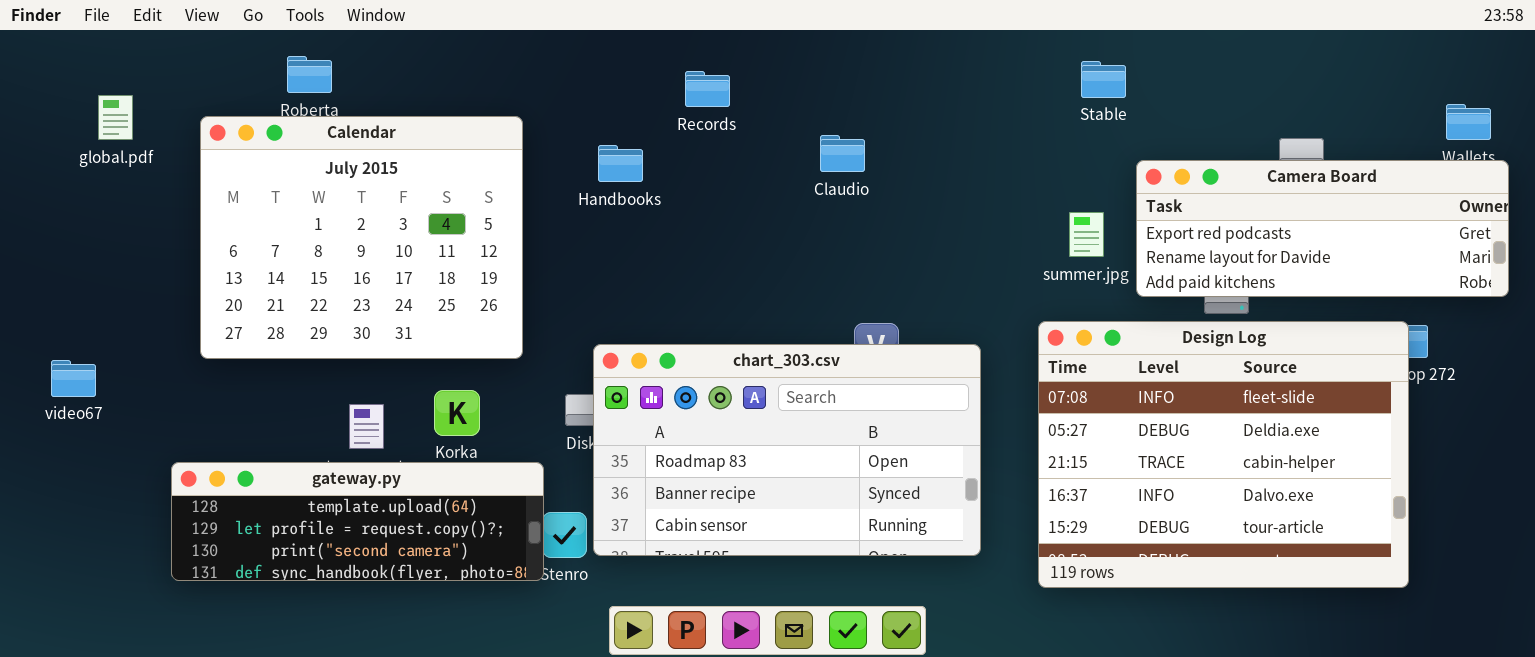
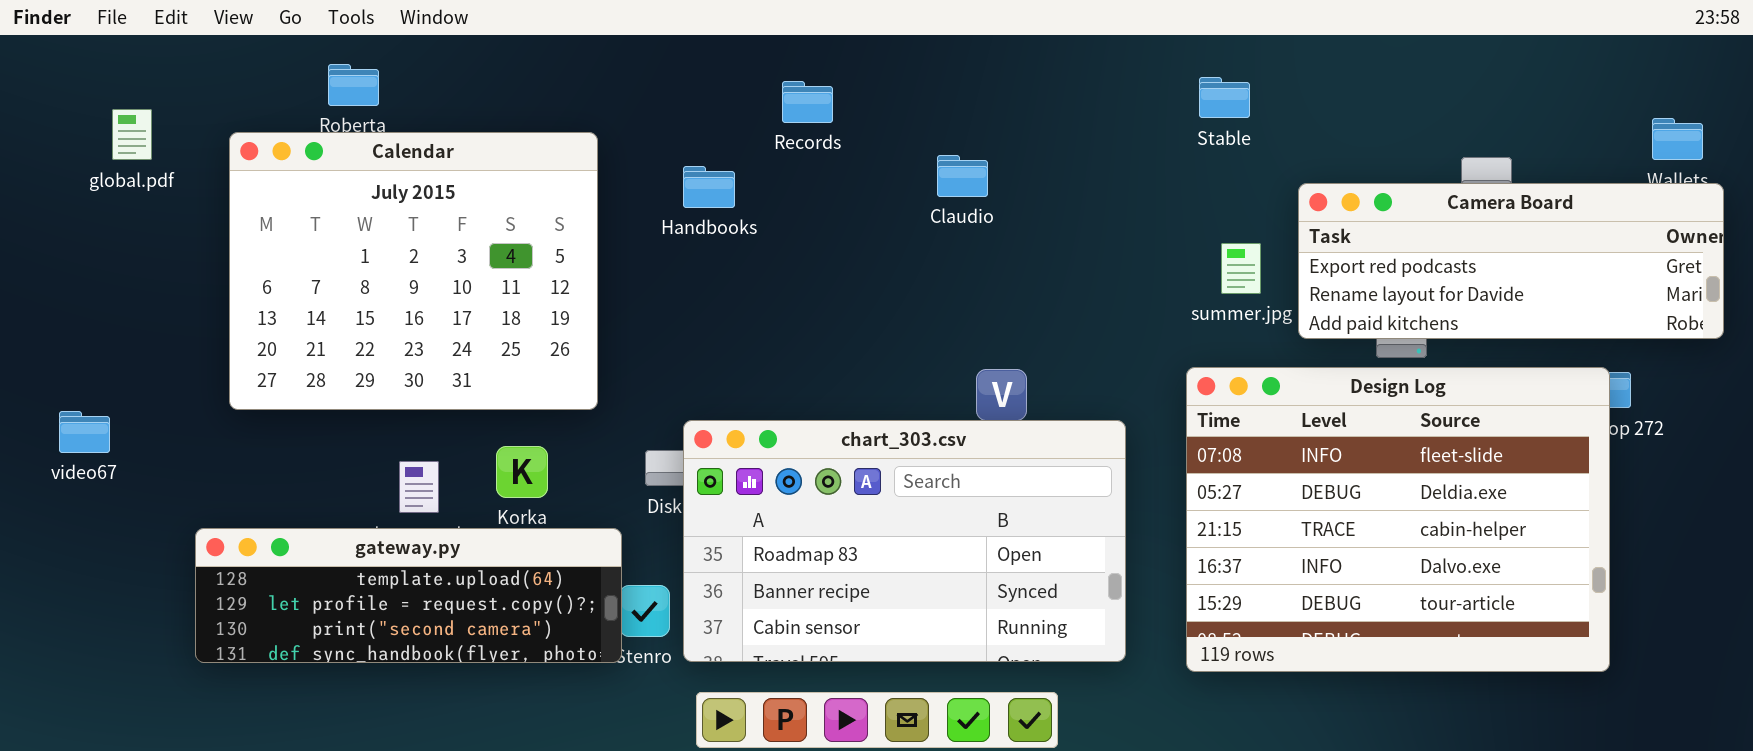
Stable: [1081,61,1126,98] -> [1199,77,1250,118], moved
chart_303.csv: [593,344,981,556] -> [683,420,1126,662], moved

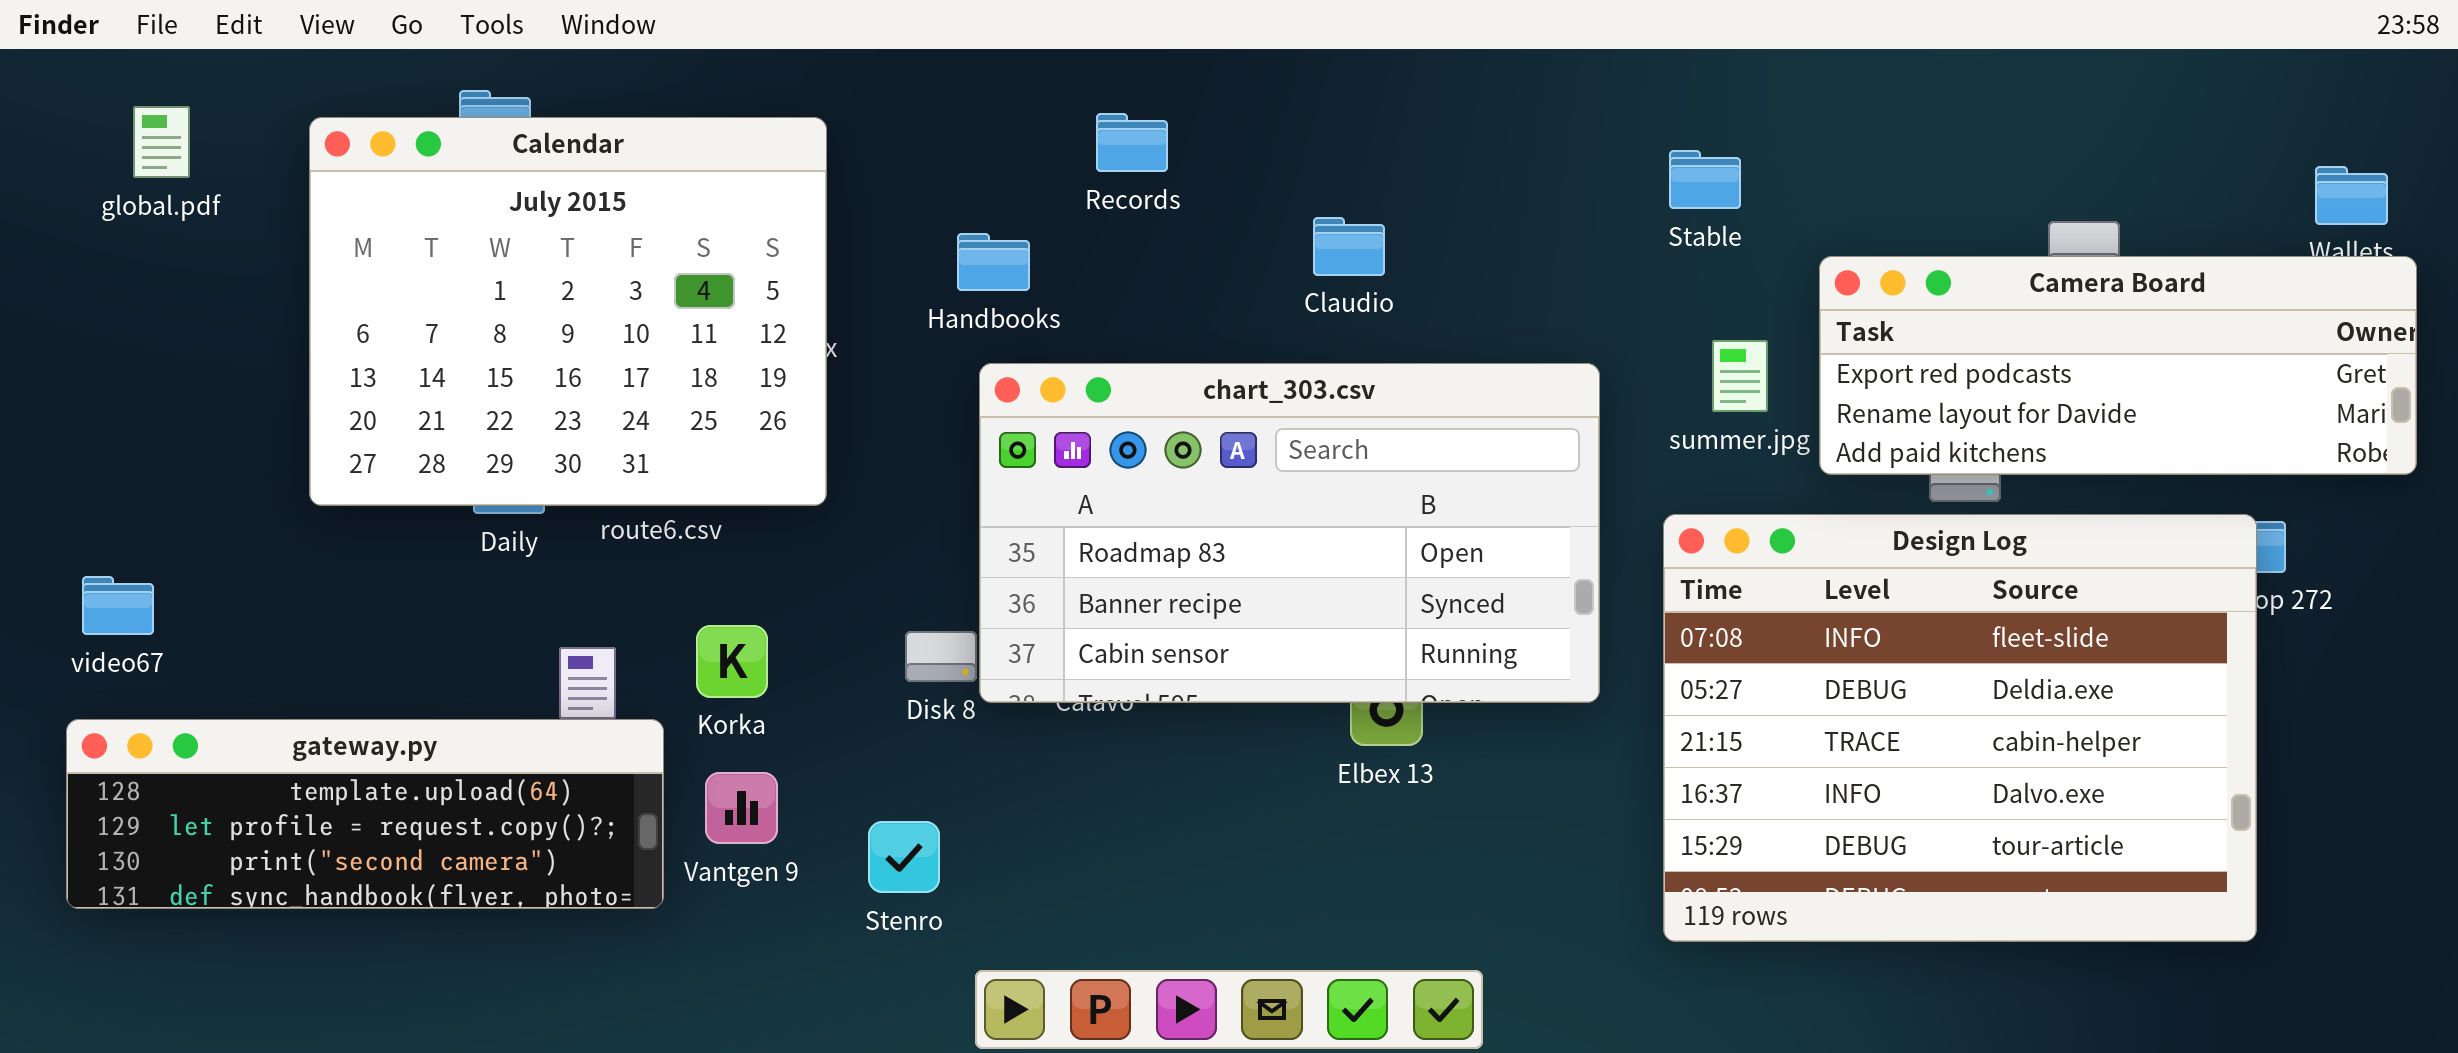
Stable: [1199,77,1250,118] -> [1669,150,1741,209], moved
global.pdf: [112,109,152,160] -> [133,106,190,178], moved
Calendar: [229,132,598,410] -> [309,117,827,506], moved
chart_303.csv: [683,420,1126,662] -> [979,363,1600,703], moved
gateway.py: [195,528,622,663] -> [66,719,664,909], moved

